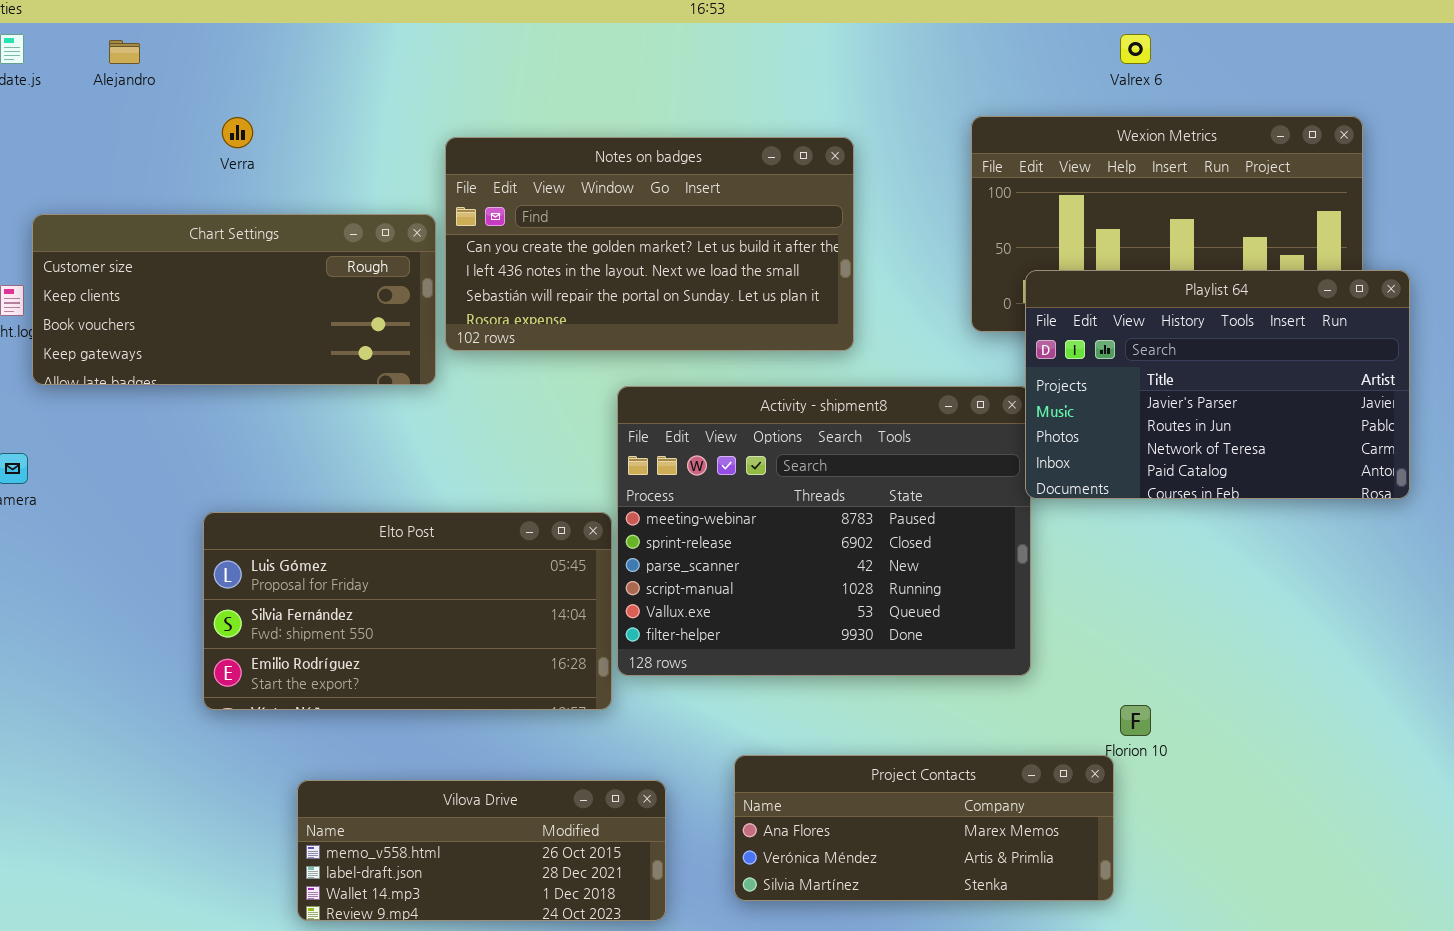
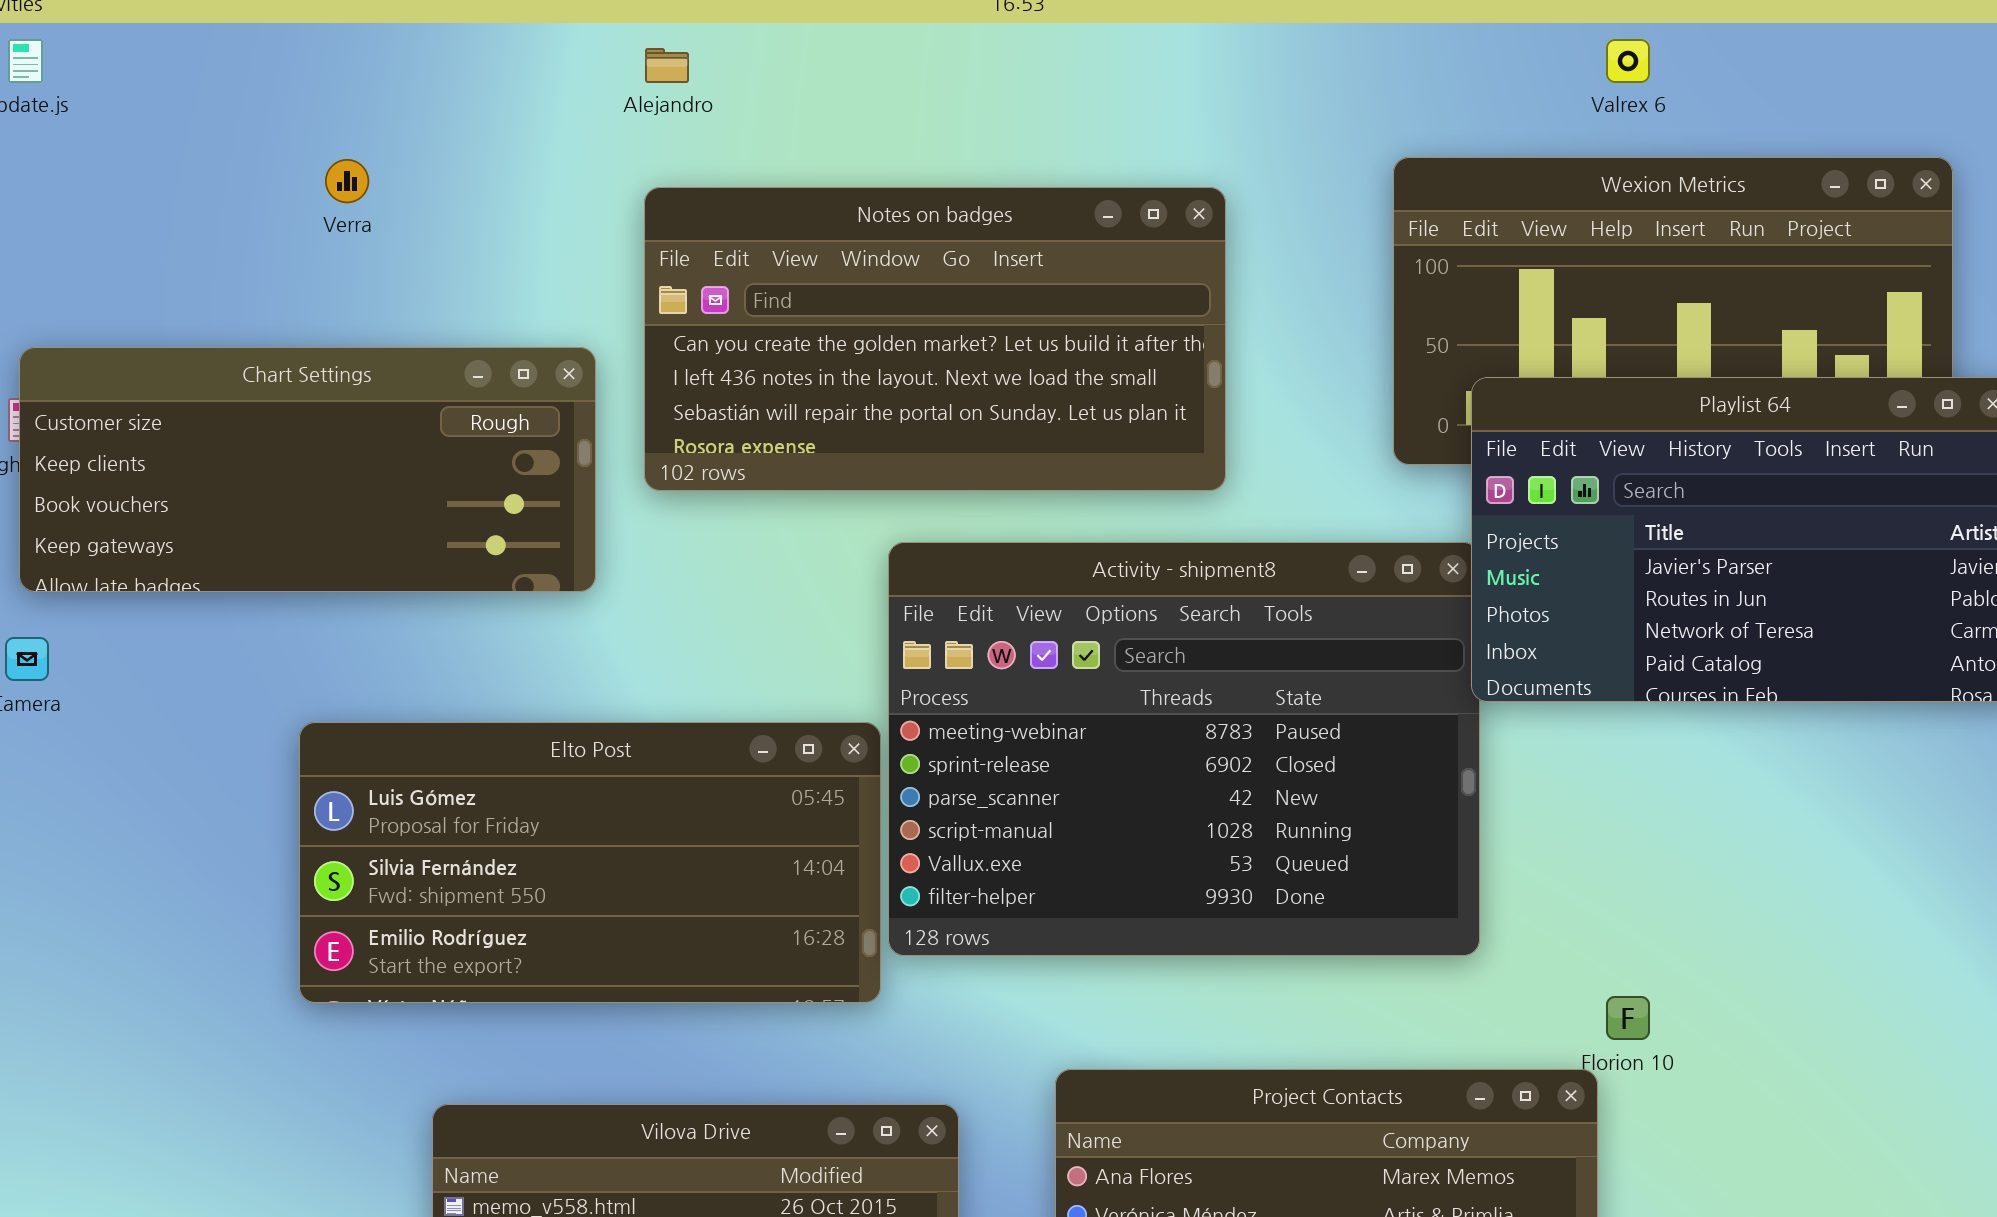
Alejandro: [109,40,140,64] -> [645,48,689,83], moved
Chart Settings: [32,214,436,385] -> [19,347,596,592], moved

